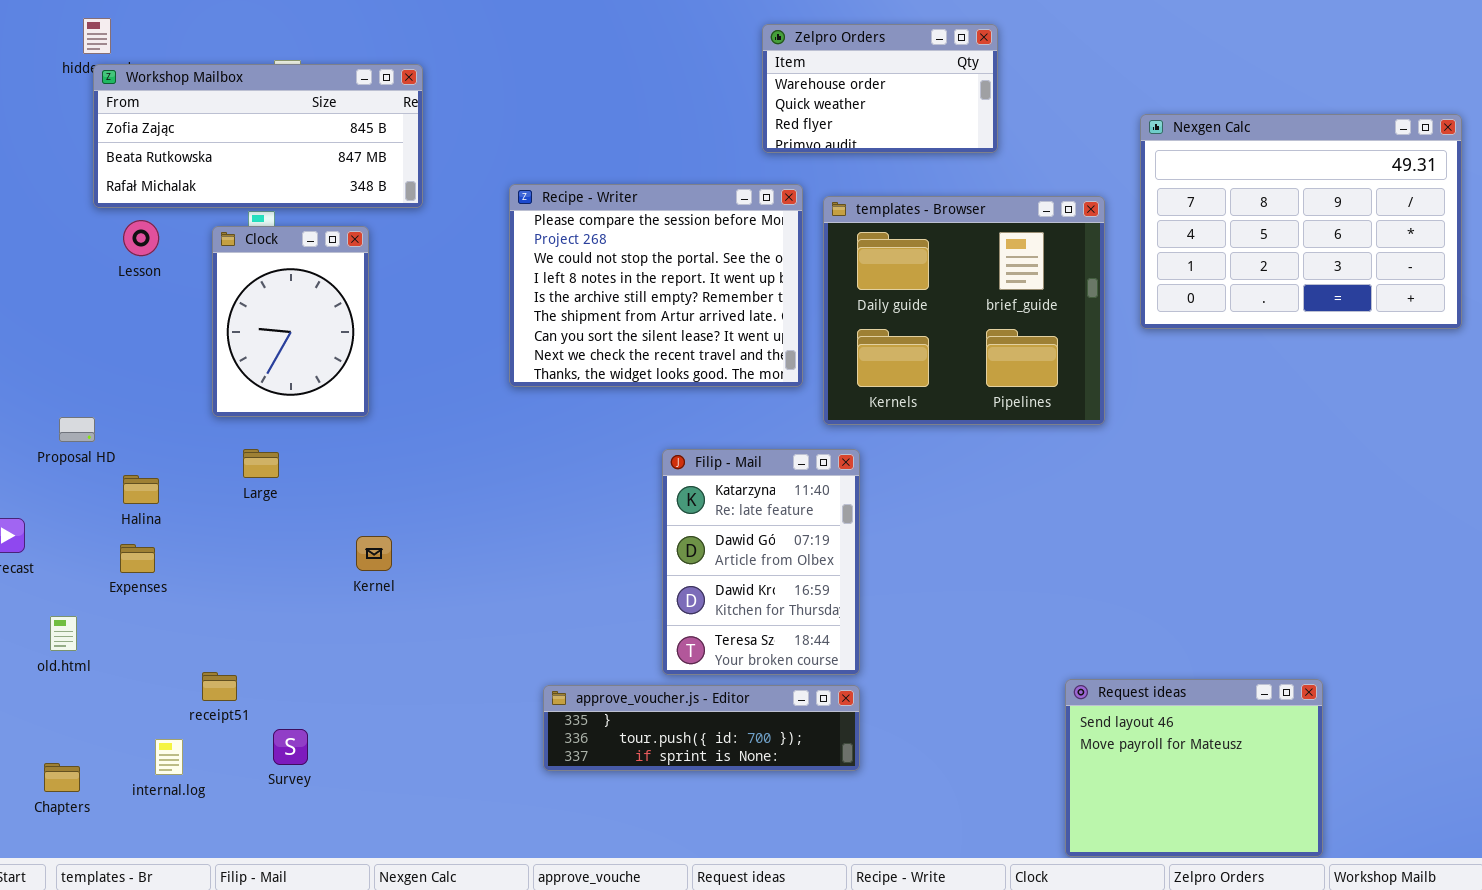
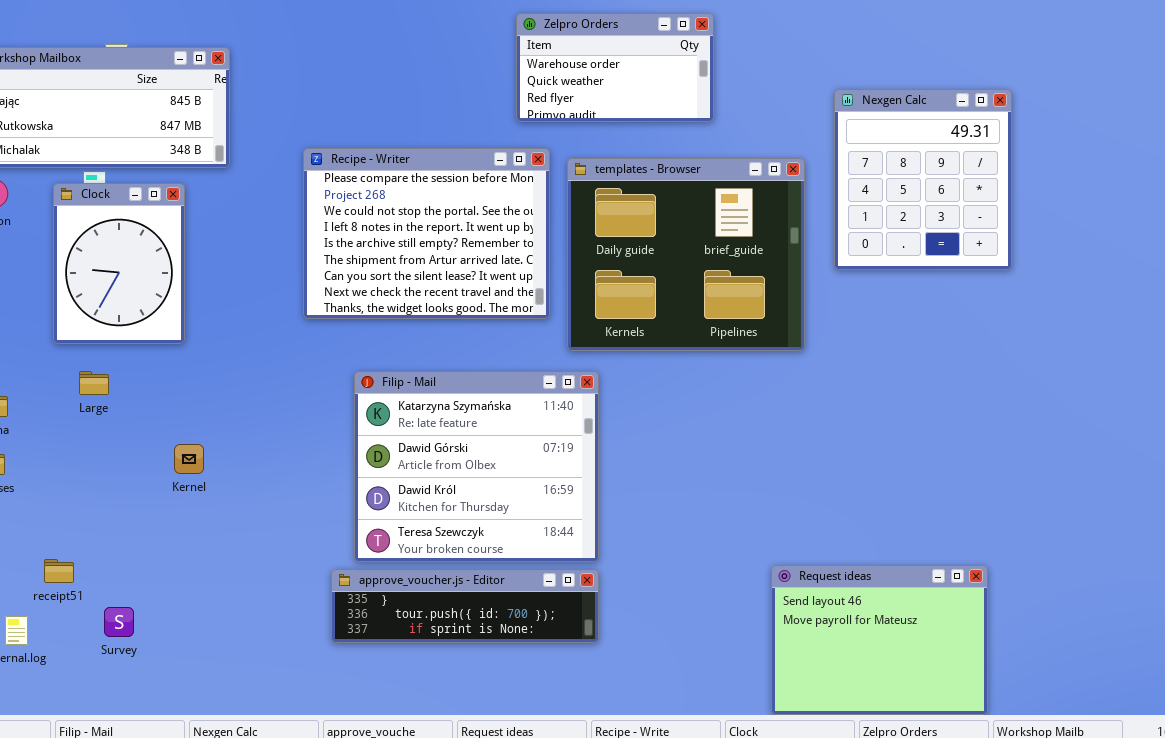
Nexgen Calc: [1140,114,1462,329] -> [834,89,1012,270], resized
Filip - Mail: [662,449,860,675] -> [354,371,599,562], resized

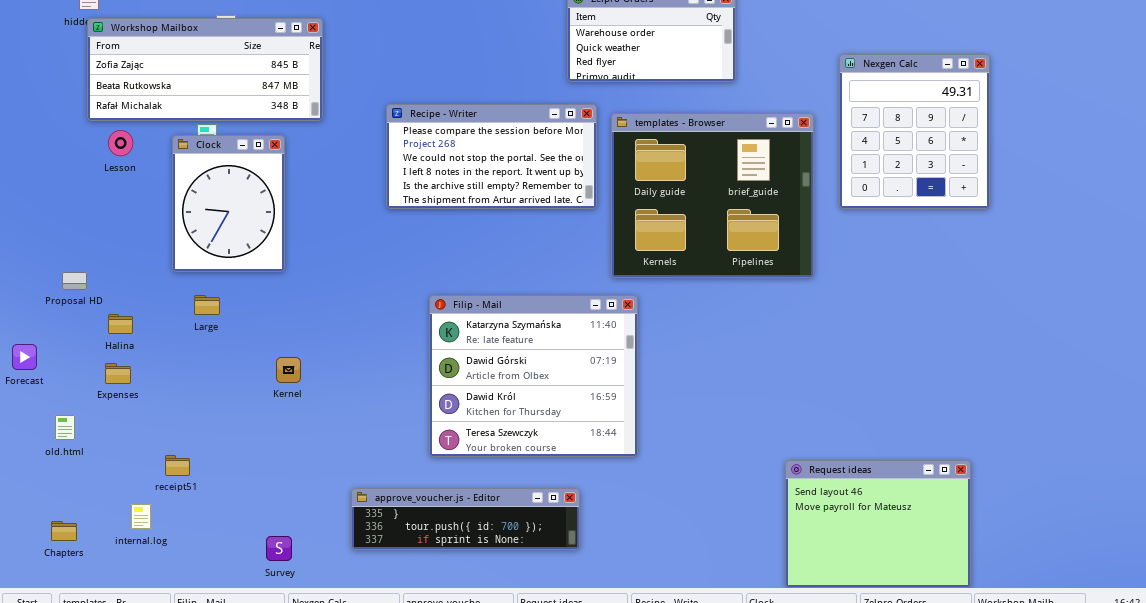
Recipe - Writer: [303,148,550,319] -> [386,104,597,209], resized
approve_voucher.js - Editor: [331,569,599,643] -> [351,488,580,550], moved
Survey: [104,607,134,637] -> [266,536,292,561], moved

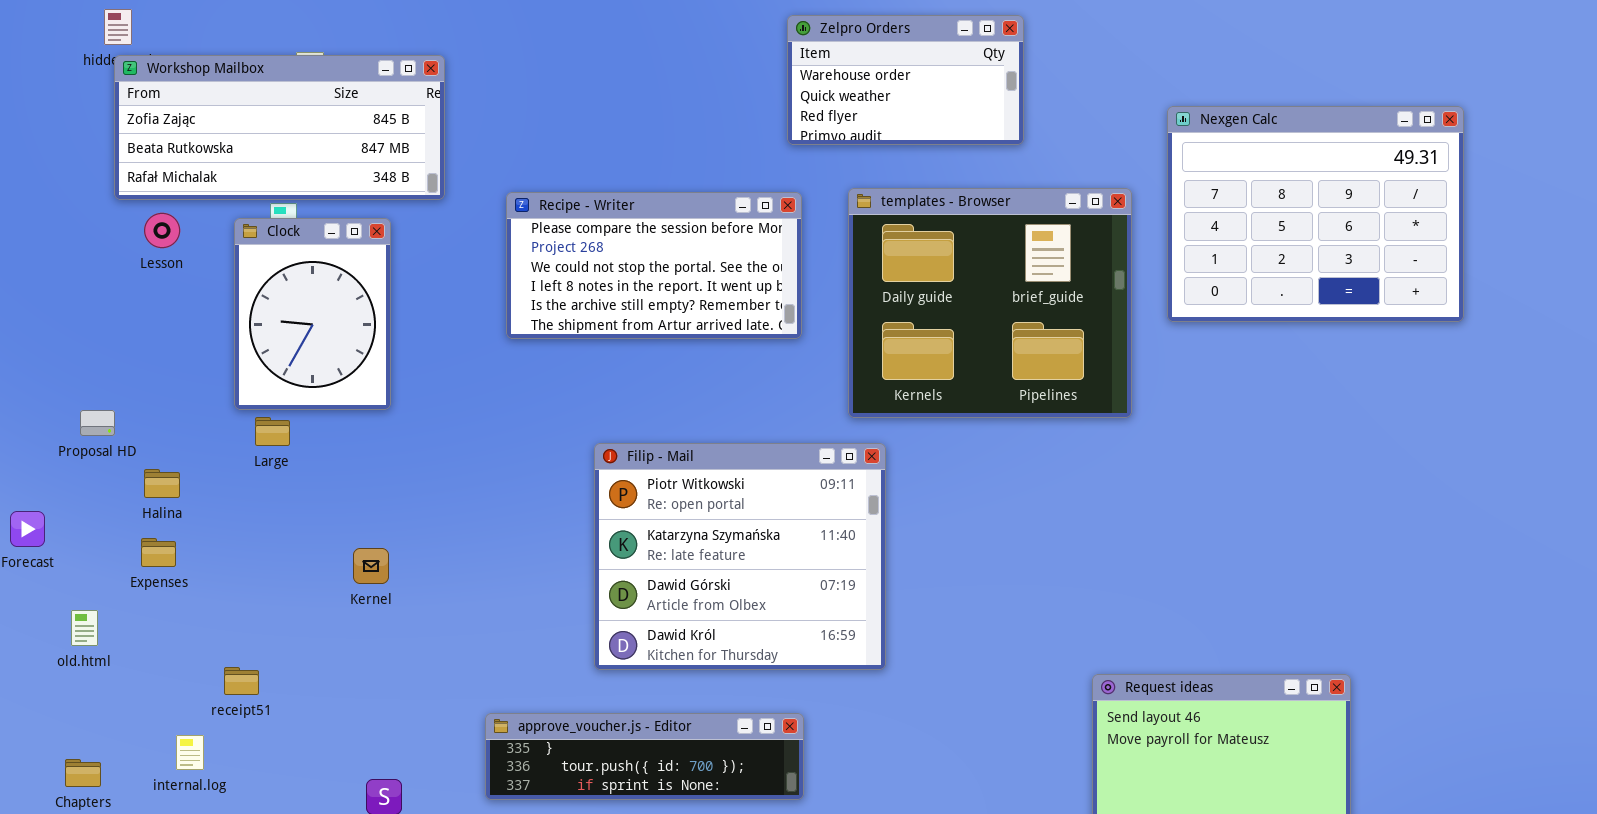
Nexgen Calc: [839,54,990,209] -> [1167,106,1464,322], resized
Recipe - Writer: [386,104,597,209] -> [506,192,802,339], moved
Large: [194,295,220,315] -> [255,417,290,446], moved
Filip - Mail: [429,295,638,457] -> [594,443,886,670], scrolled up 1 row
Kernel: [276,357,301,383] -> [353,548,389,584], moved

